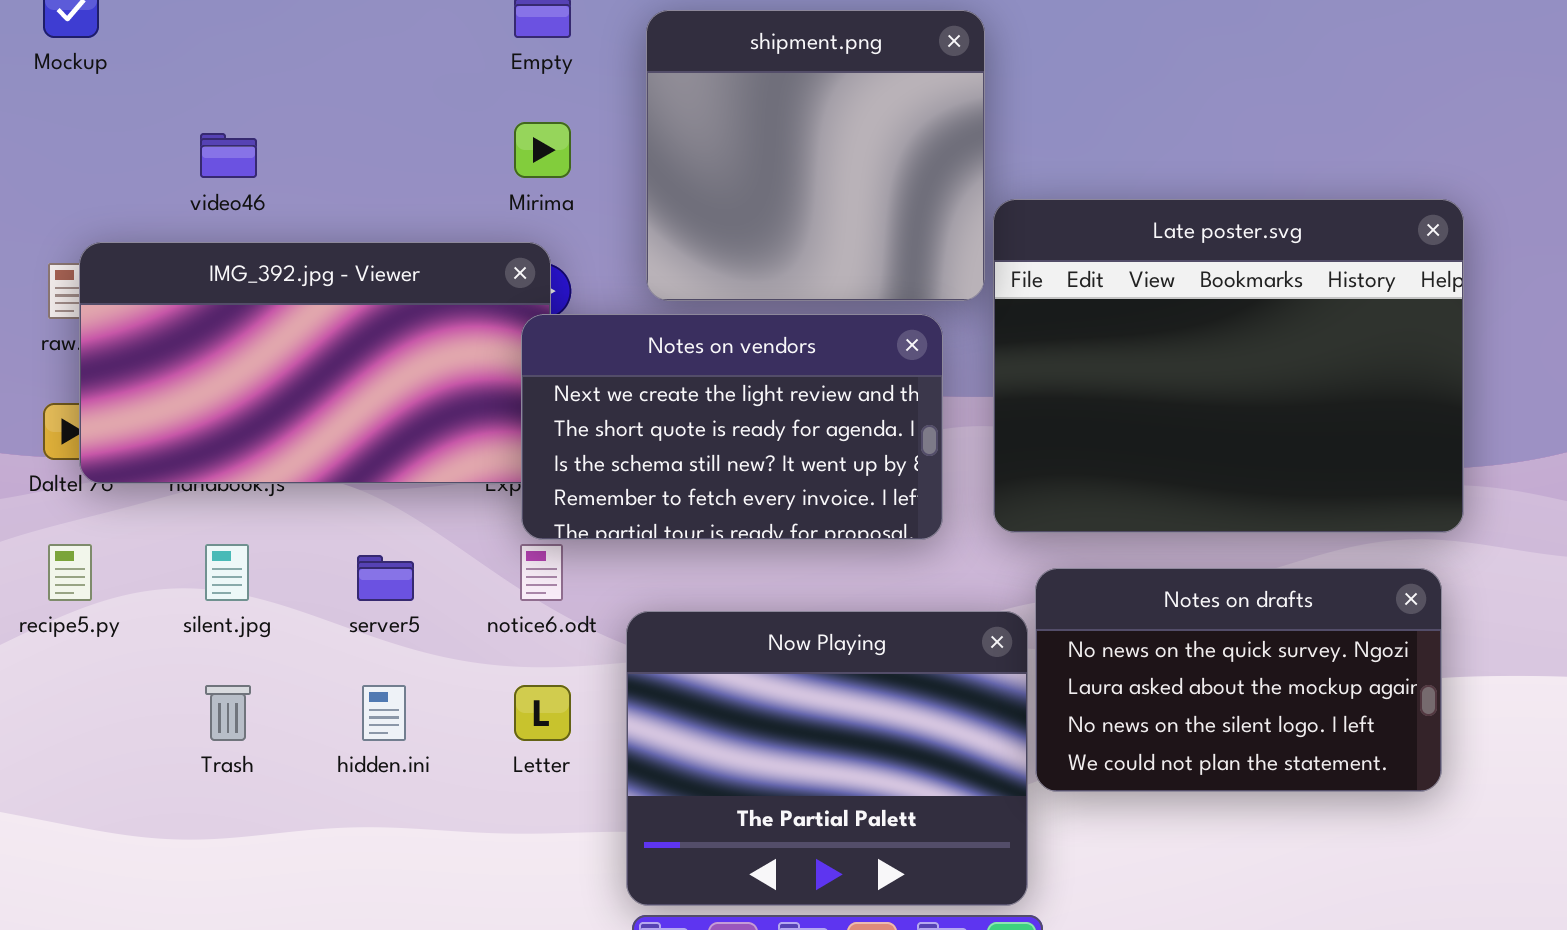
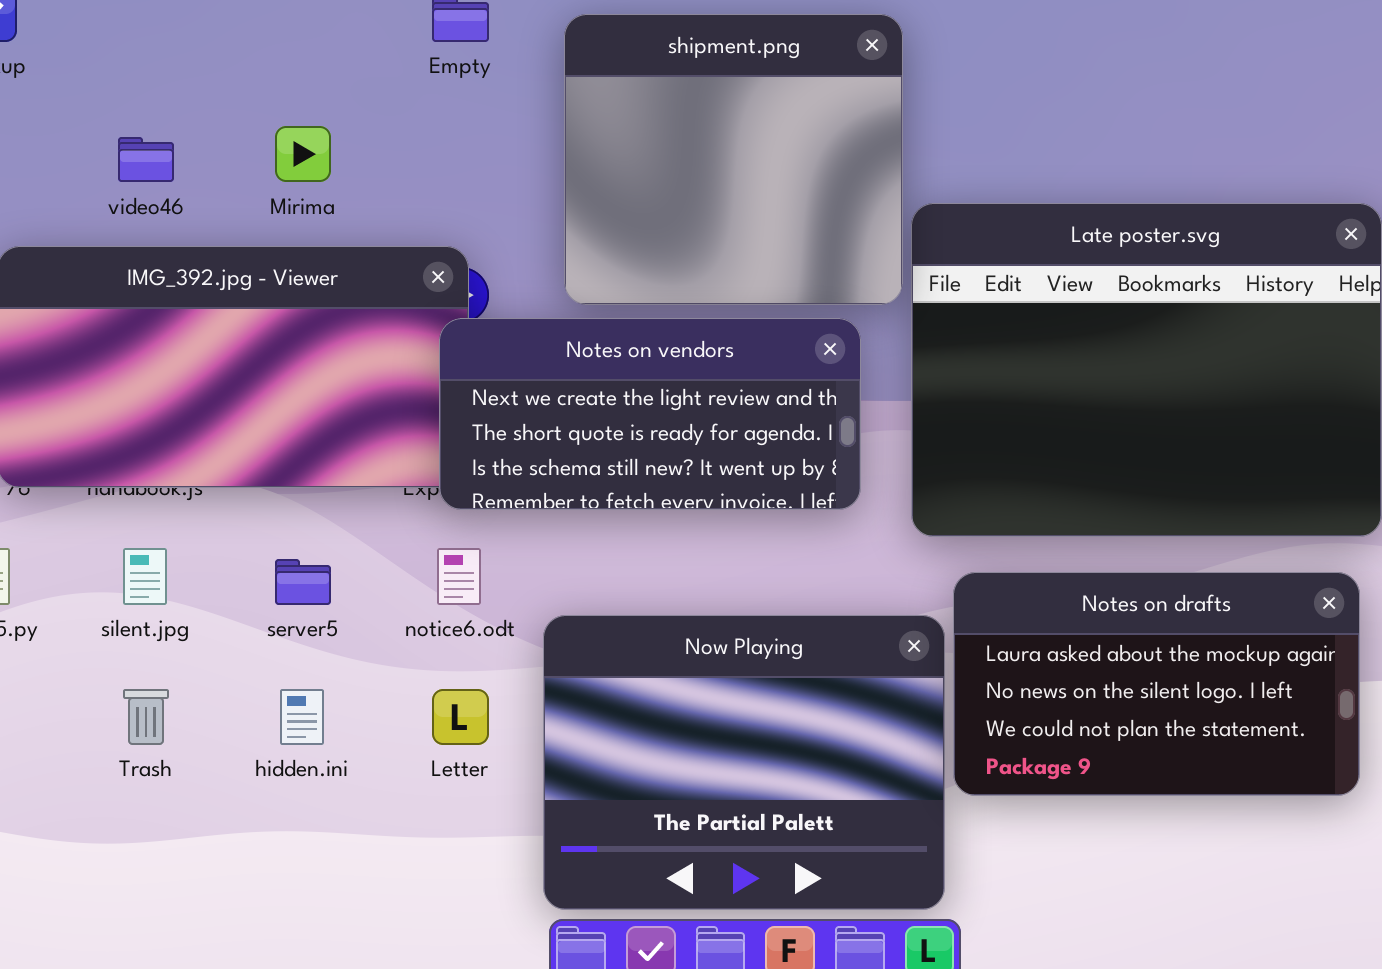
Mirima: [514,122,571,178] -> [275,126,331,182], moved
Notes on vendors: [521,314,943,540] -> [439,318,861,510], resized
Notes on drafts: [1035,568,1442,792] -> [953,572,1360,796], scrolled down 1 row

